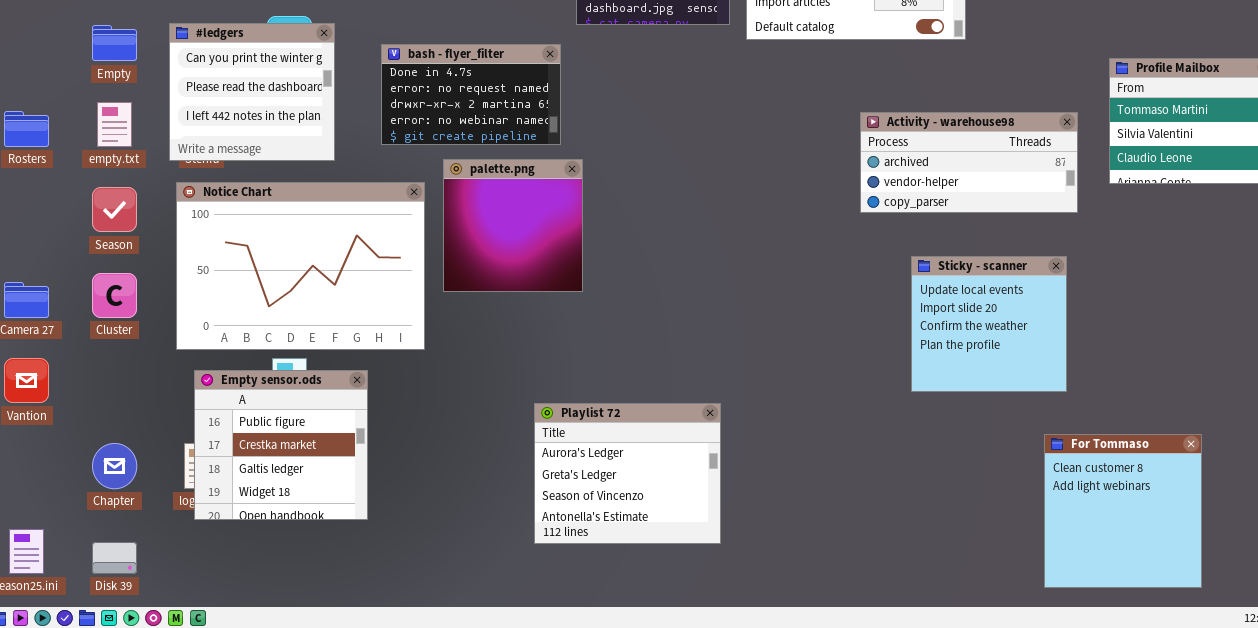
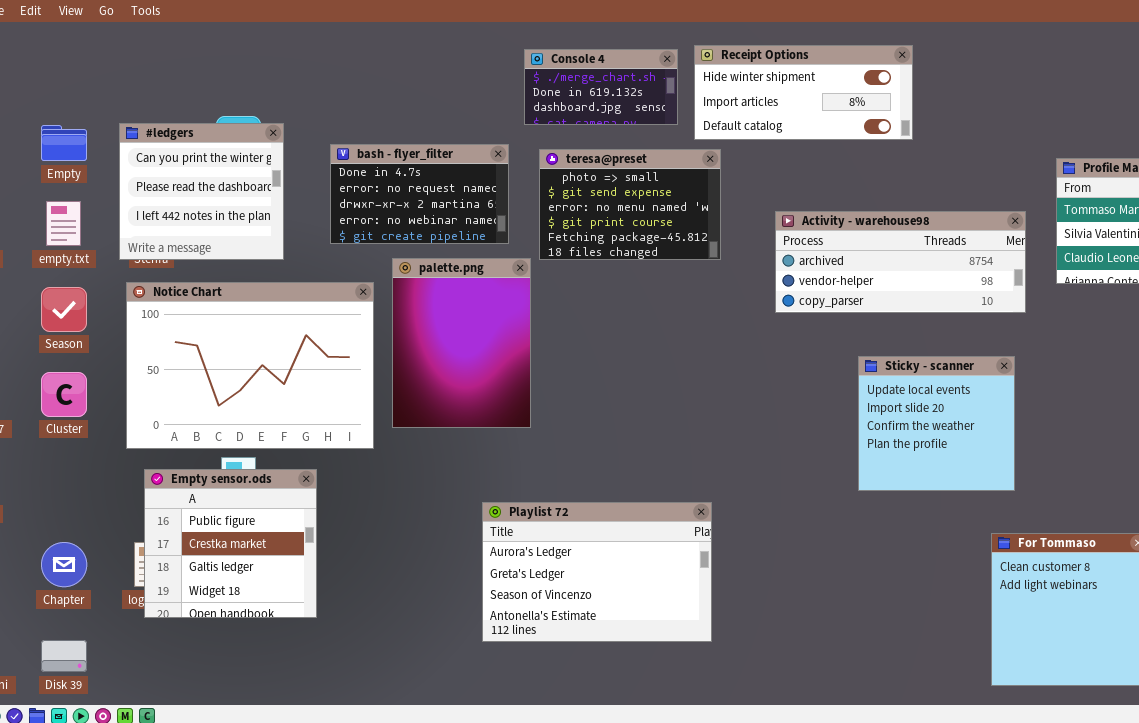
teresa@preset: none -> [539,149,721,260], opened
Activity - warehouse98: [860,112,1078,213] -> [775,211,1026,313], resized
palette.png: [443,159,583,292] -> [392,258,531,428], resized
Playlist 72: [534,403,721,544] -> [482,502,712,642], resized

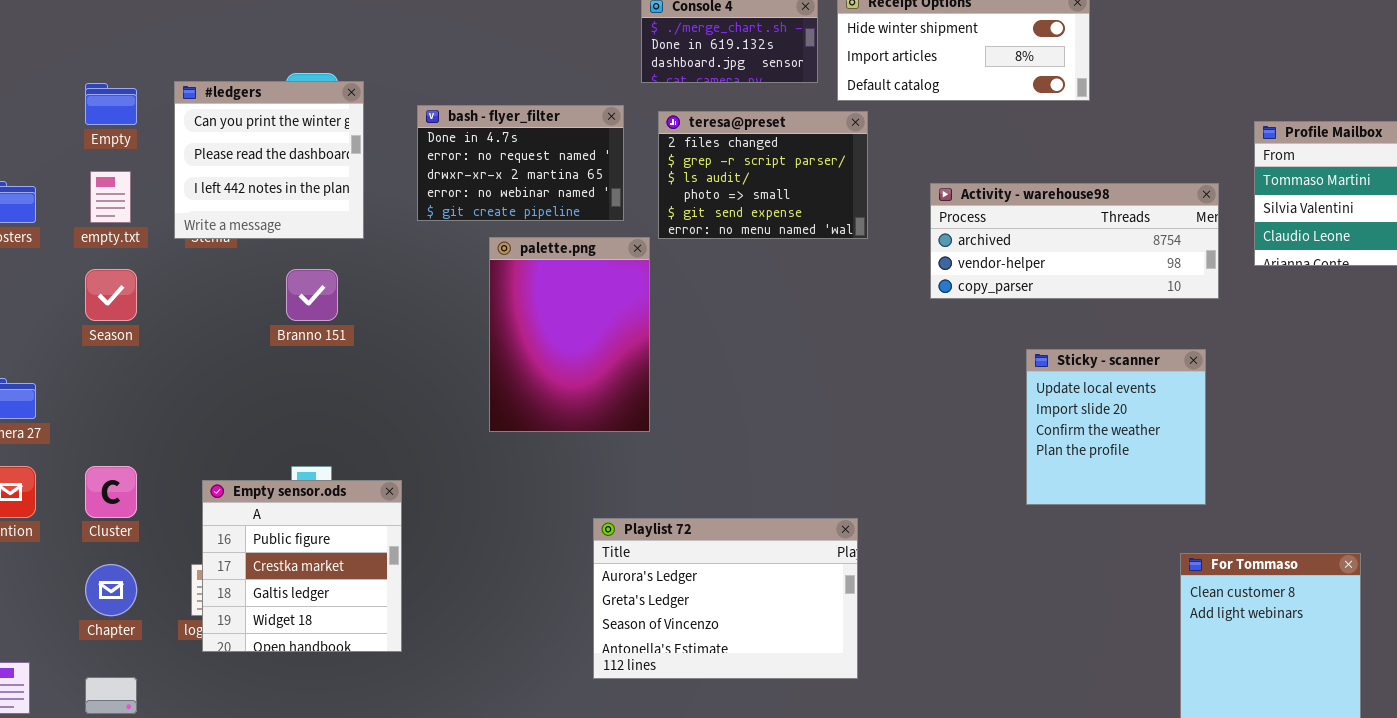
teresa@preset: [539,149,721,260] -> [658,111,868,239], scrolled up 3 rows
Notice Chart: [126,282,374,449] -> none, closed
Cluster: [41,372,87,417] -> [85,466,137,518], moved

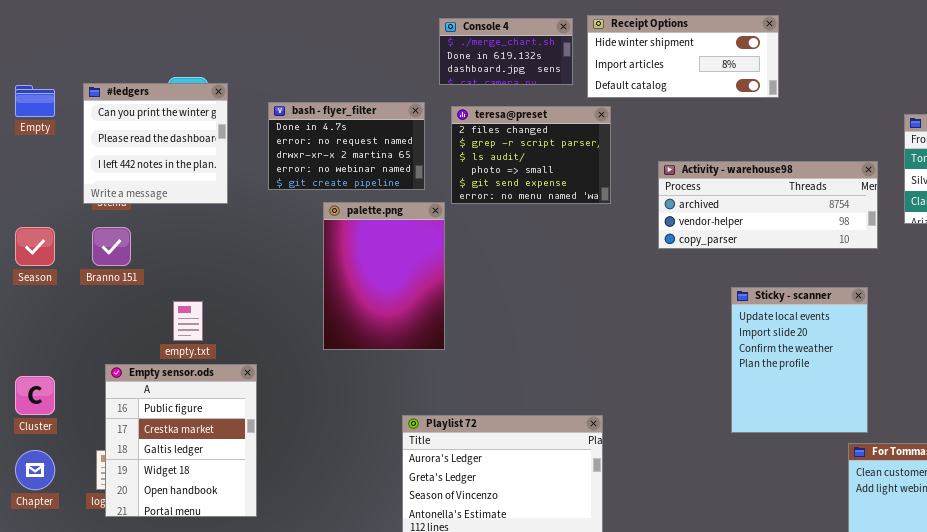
empty.txt: [90,171,131,223] -> [173,301,203,341], moved
Branno 151: [286,269,338,321] -> [92,227,131,266], moved
Sticky - scanner: [1026,349,1206,505] -> [731,287,868,433], resized
Empty sensor.ods: [202,480,402,652] -> [105,364,257,517], resized

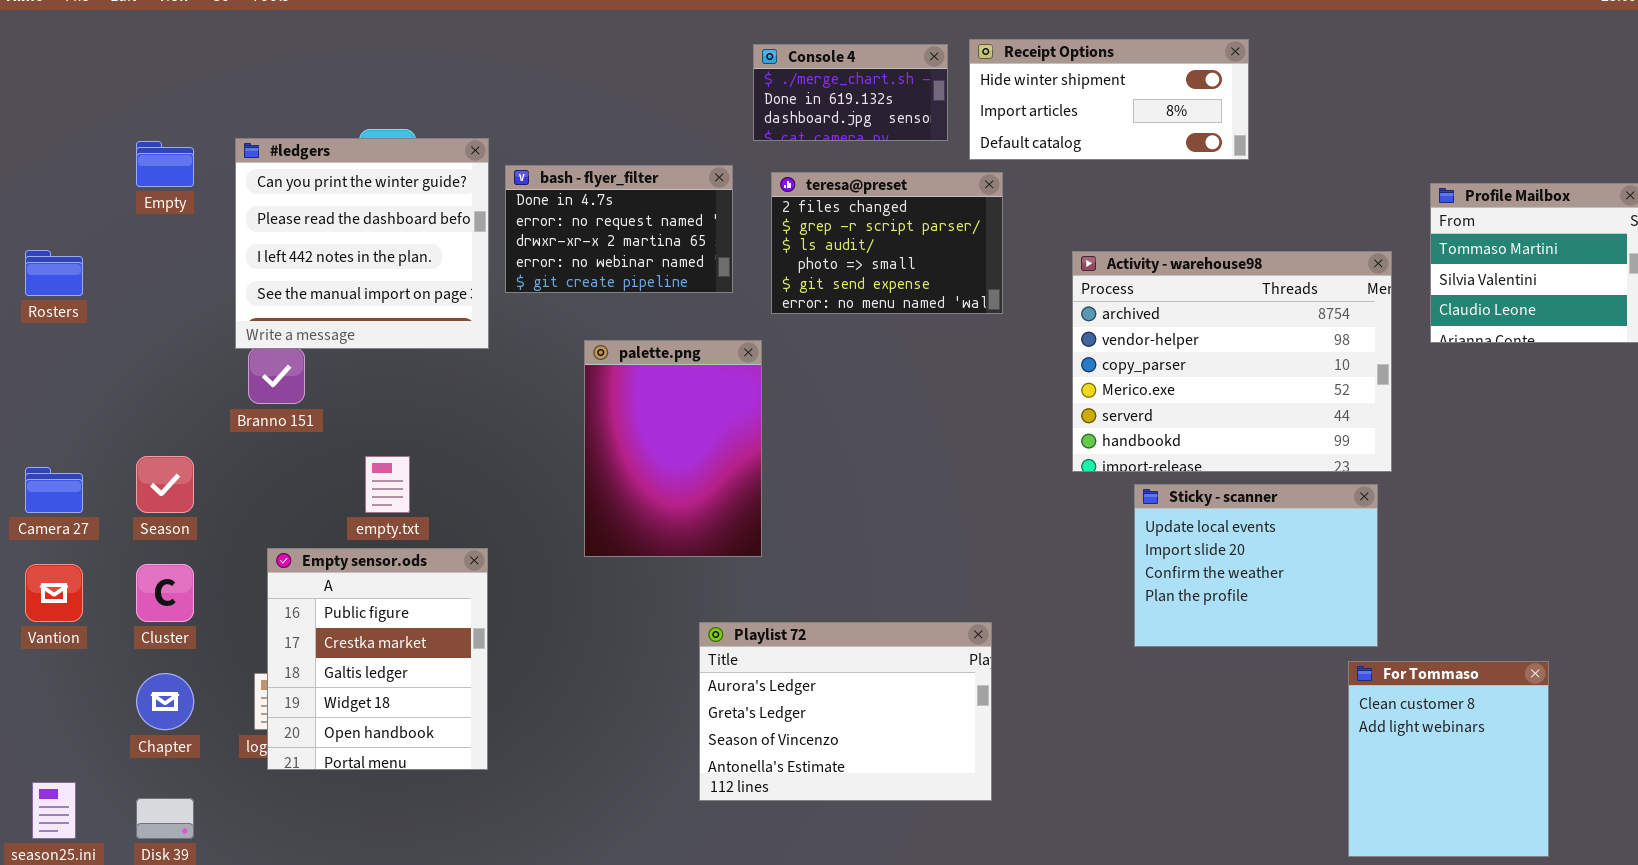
#ledgers: [83,83,228,204] -> [235,138,489,349], resized
Activity - warehouse98: [658,161,878,249] -> [1072,251,1392,472], resized
palette.png: [323,202,445,350] -> [584,340,762,557], moved
Season: [15,227,55,266] -> [136,456,194,513], moved
Sticky - scanner: [731,287,868,433] -> [1134,484,1378,647], resized

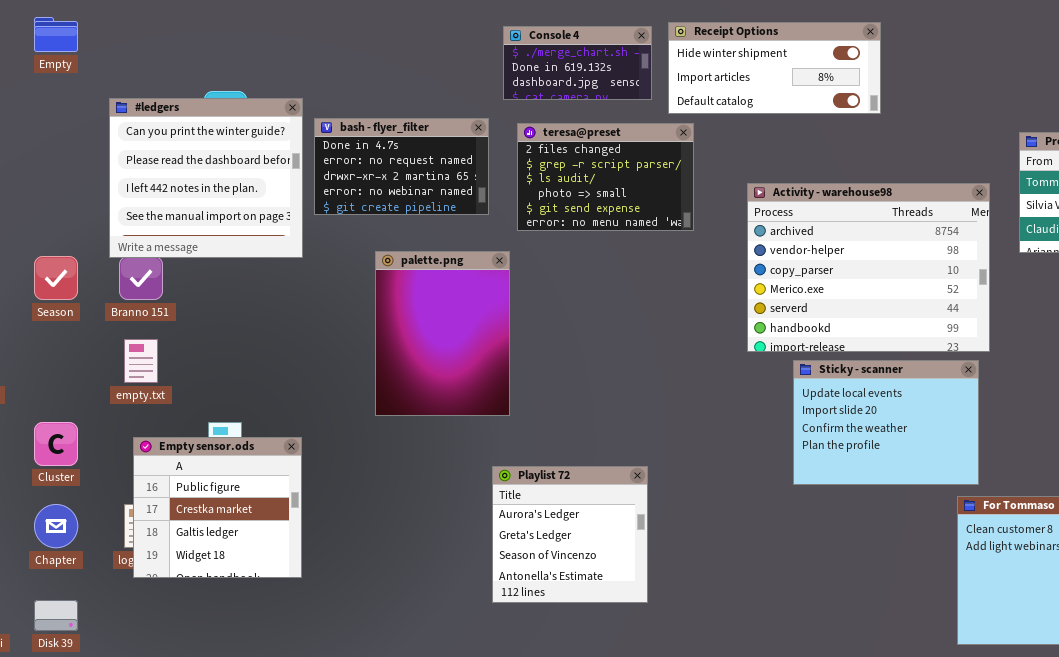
Empty: [136,141,194,187] -> [34,17,78,52], moved
Season: [136,456,194,513] -> [34,256,78,300], moved
empty.txt: [365,456,410,513] -> [124,339,158,383], moved
Empty sensor.ods: [267,548,488,770] -> [133,437,302,578], resized
Playlist 72: [699,622,992,801] -> [492,466,648,603], moved, resized

